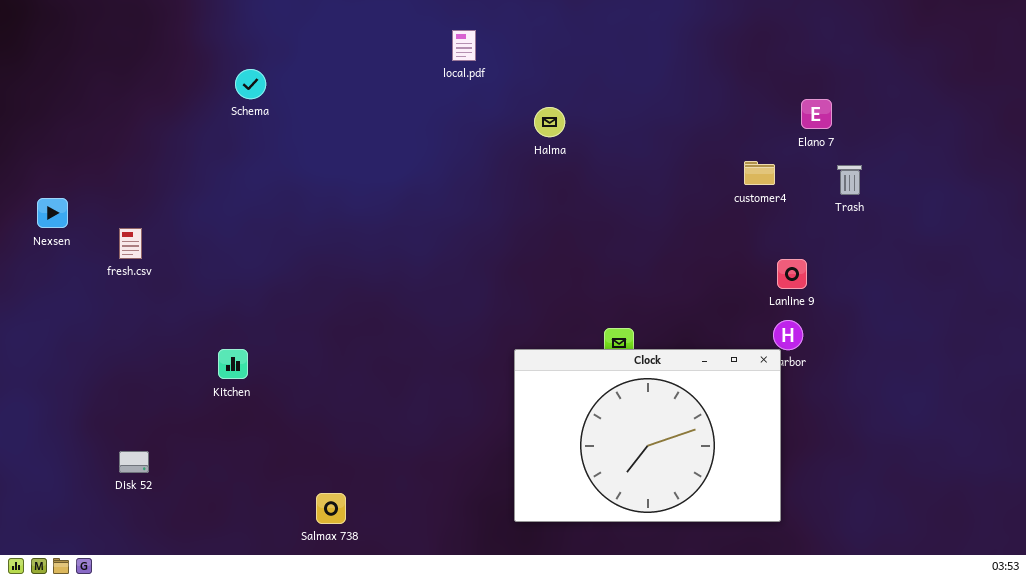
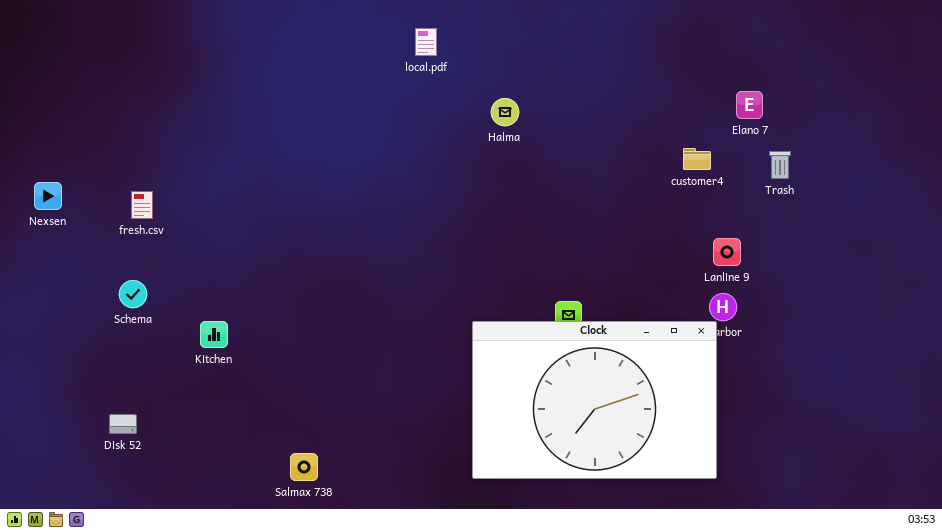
Schema: [235,69,266,99] -> [119,280,147,308], moved
fresh.csv: [119,228,142,259] -> [131,191,153,219], moved

